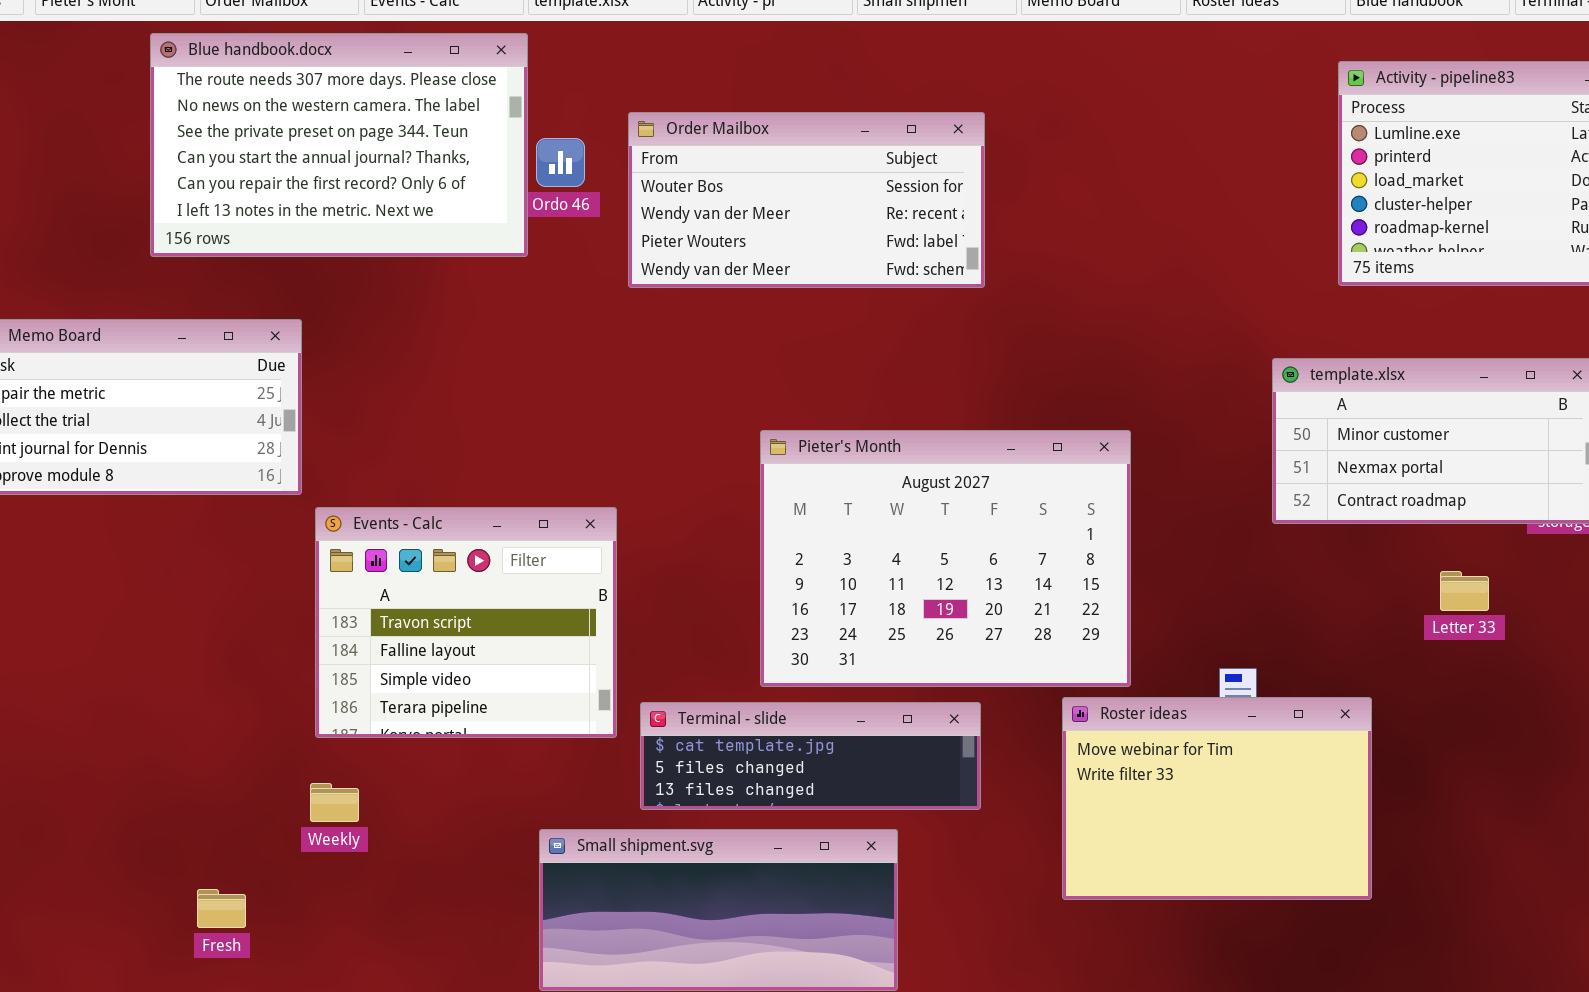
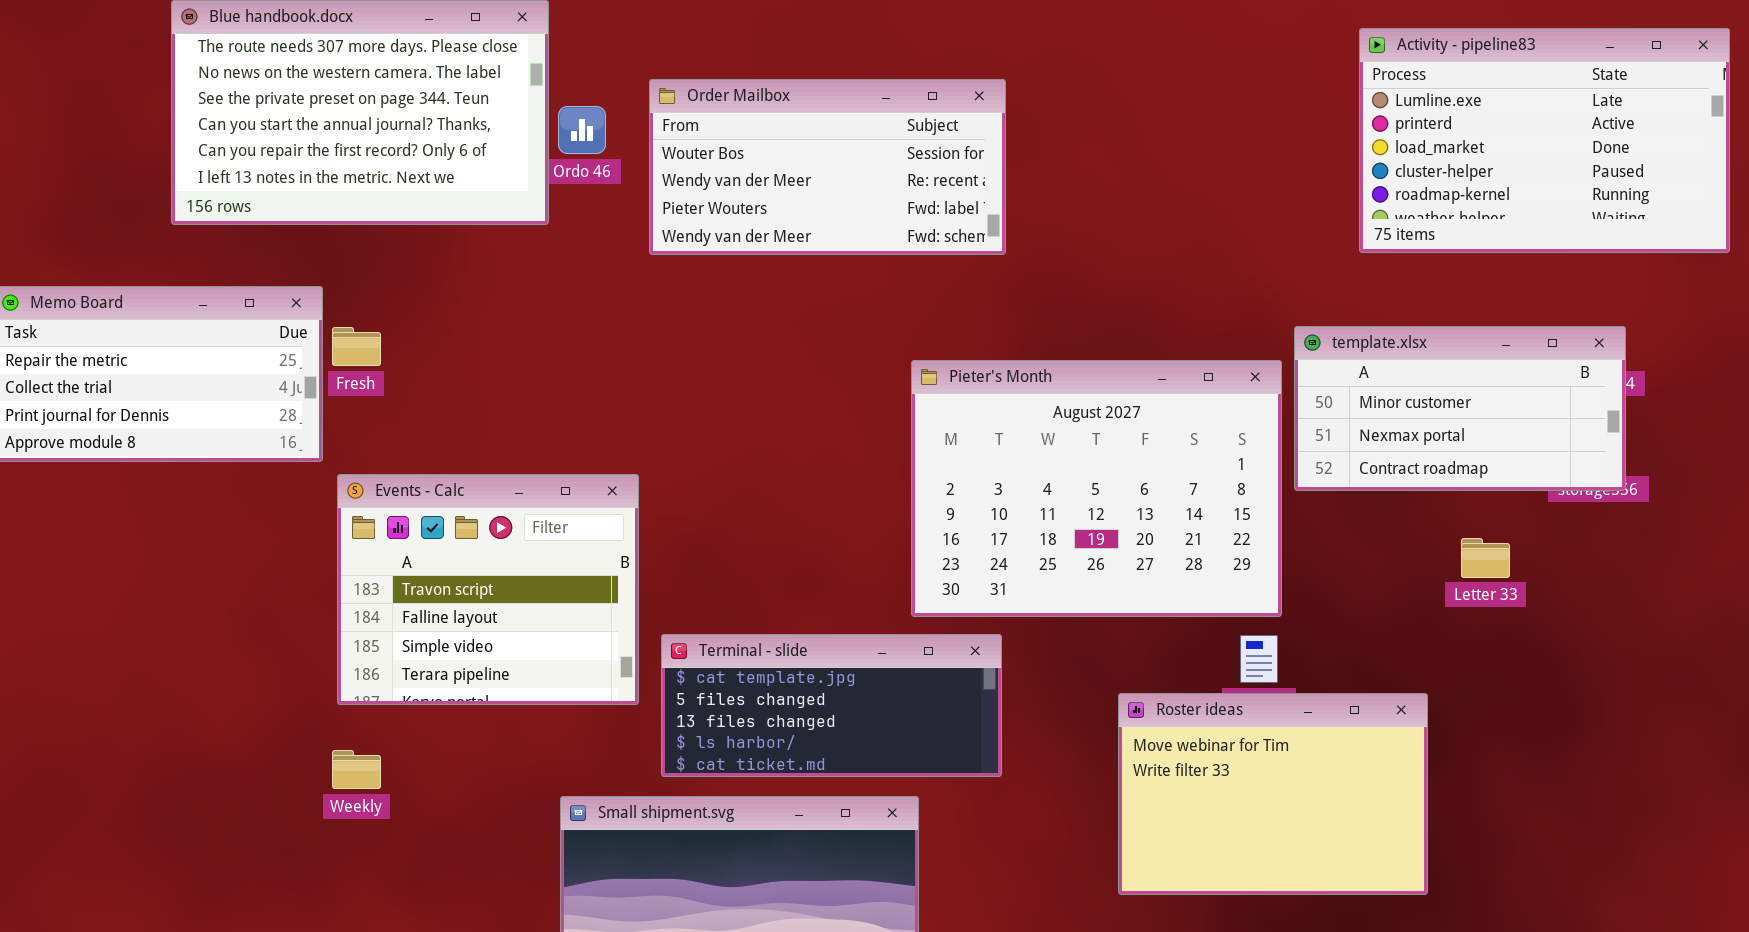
Pieter's Month: [760,430,1131,687] -> [911,360,1282,617], moved
Roster ideas: [1062,697,1372,900] -> [1118,693,1428,895], moved
Terminal - slide: [640,702,981,810] -> [661,634,1002,777], resized
Fresh: [197,889,246,928] -> [332,327,381,366], moved

